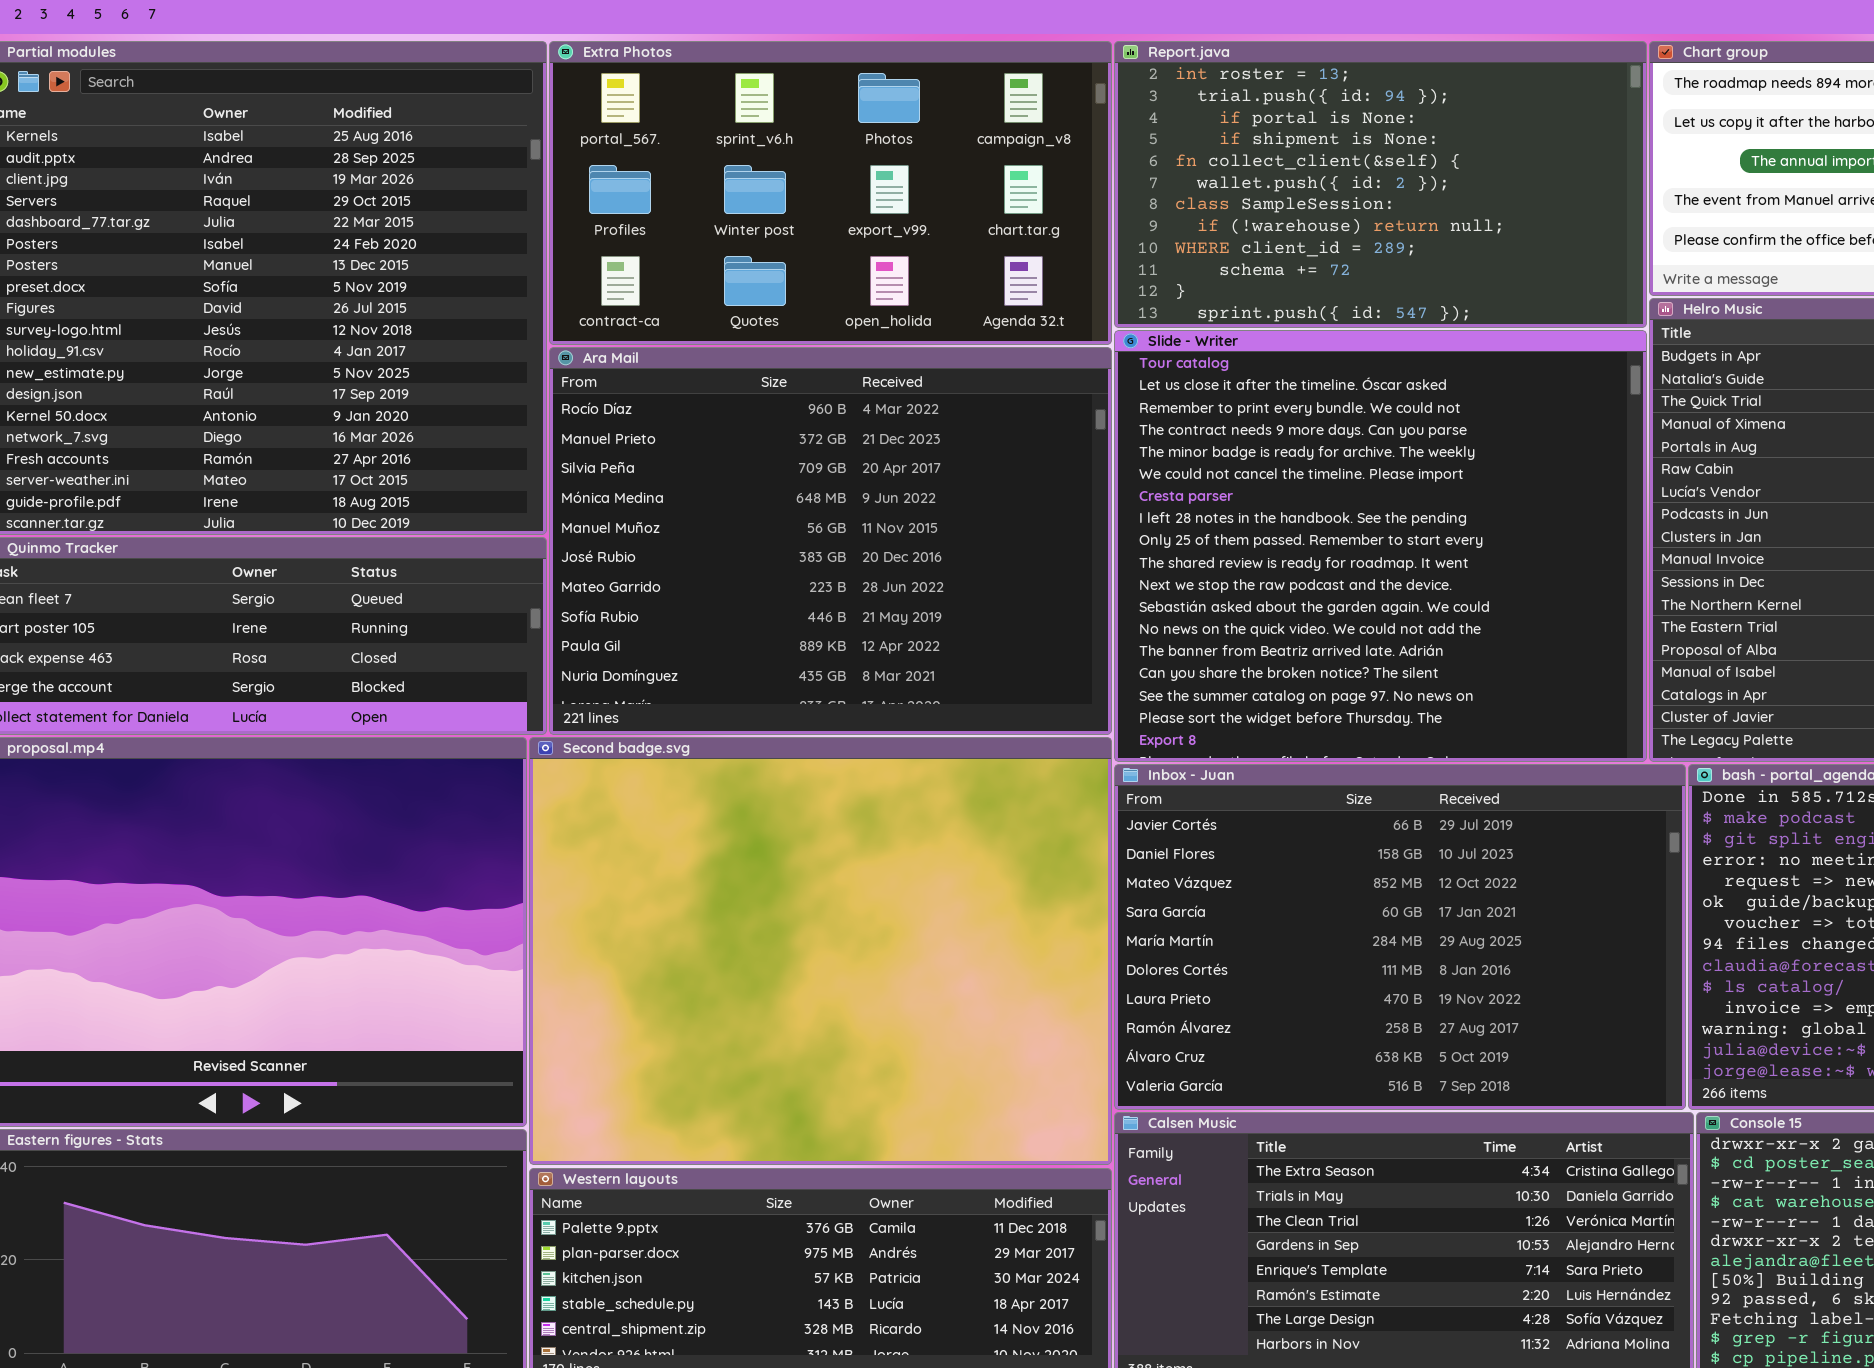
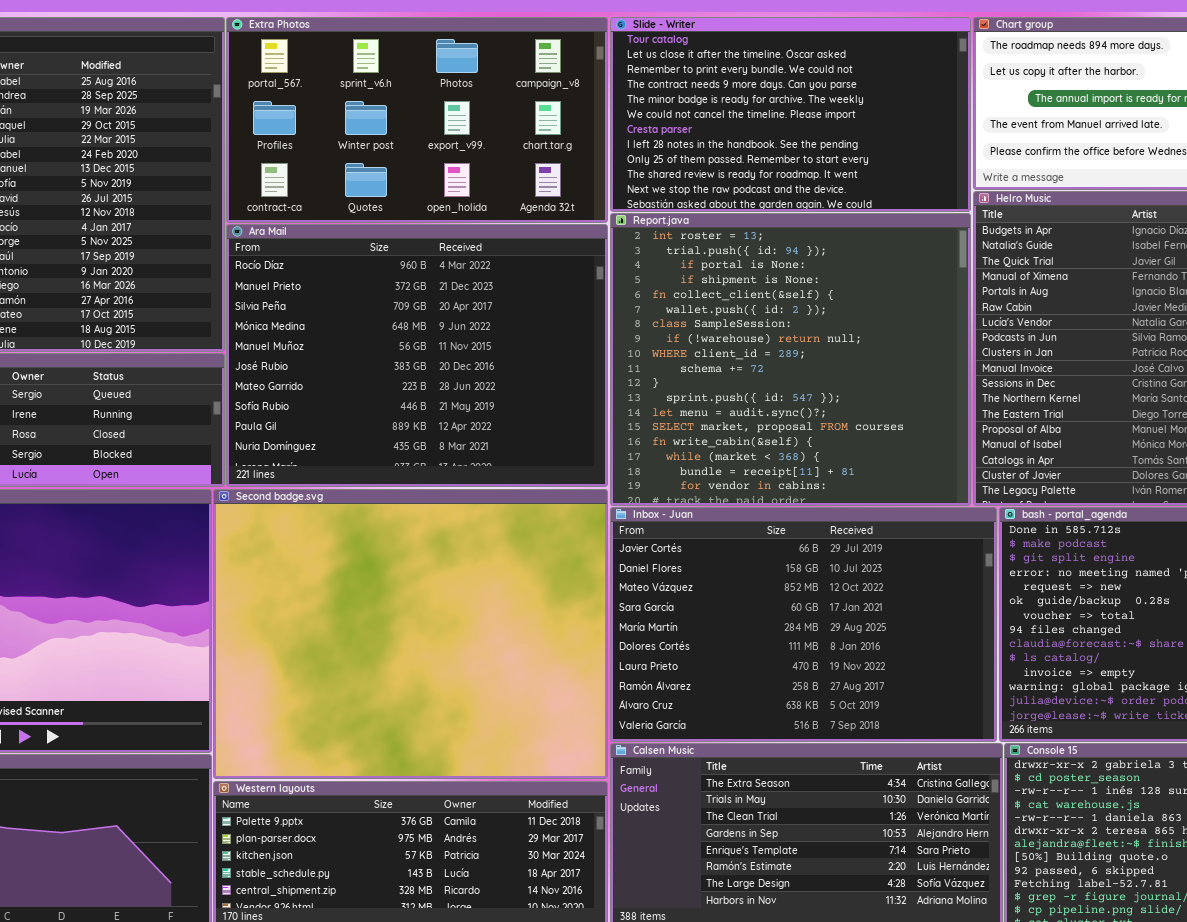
Report.java: [1114,41,1647,328] -> [610,213,971,506], moved, resized
Slide - Writer: [1114,330,1647,762] -> [610,17,971,212], moved, resized

